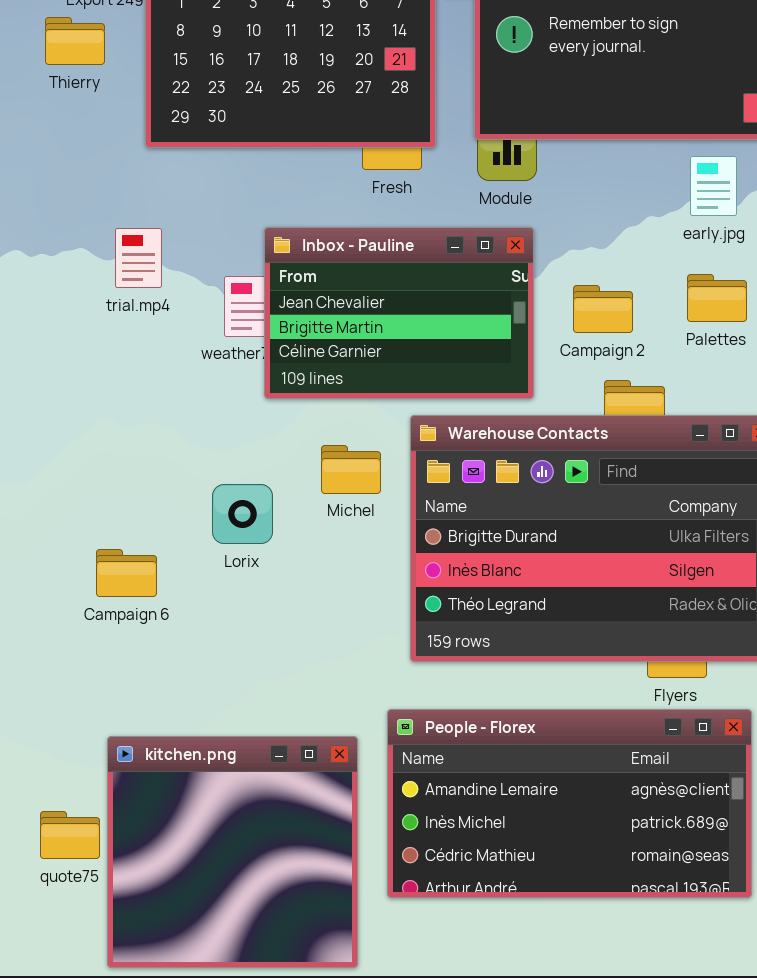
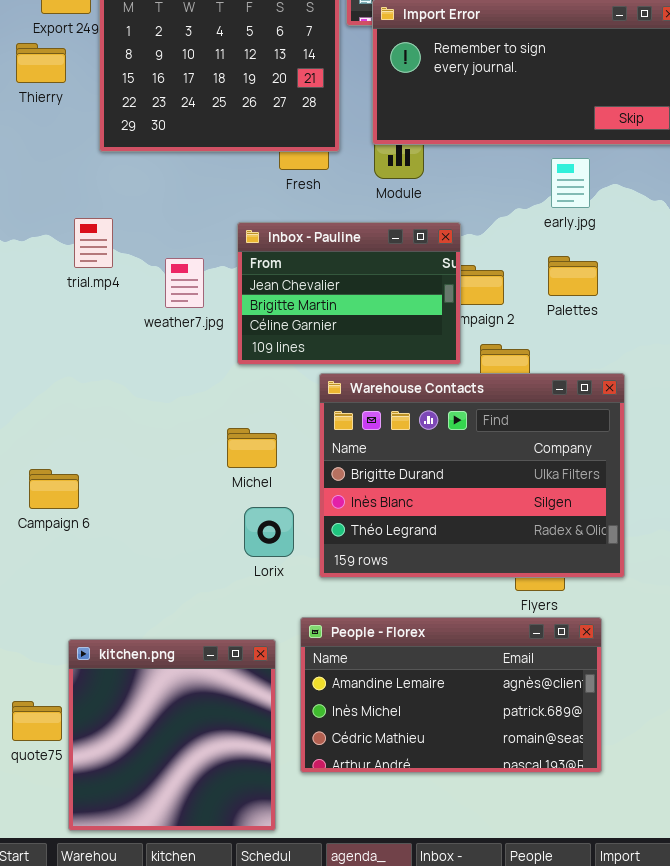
Inbox - Pauline: [264,227,534,399] -> [237,222,461,365], moved
Michel: [321,445,381,494] -> [227,428,277,468], moved
Lorix: [212,484,273,544] -> [244,507,294,557], moved
Campaign 6: [96,549,157,597] -> [29,469,79,509], moved

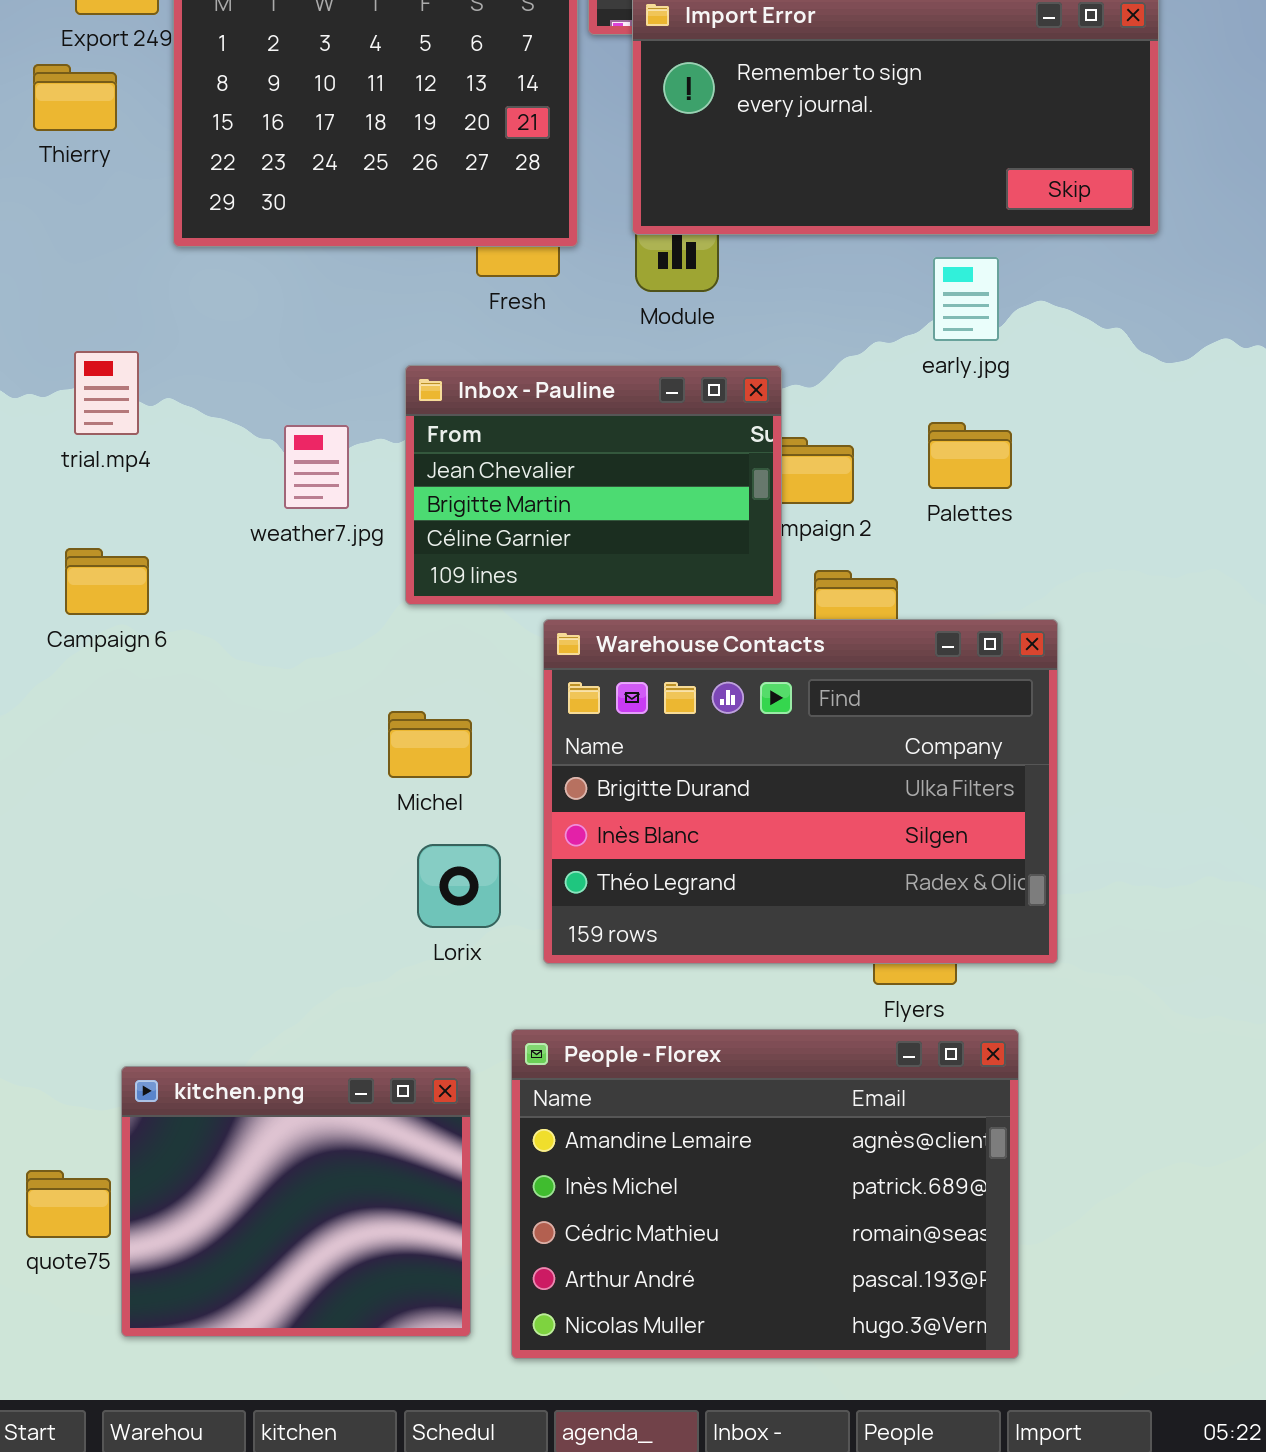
trial.mp4: [74,218,113,268] -> [74,351,139,435], moved
Campaign 6: [29,469,79,509] -> [65,548,149,615], moved
People - Florex: [300,617,602,773] -> [511,1029,1019,1359], resized
kitchen.png: [68,639,276,831] -> [121,1066,471,1337], resized

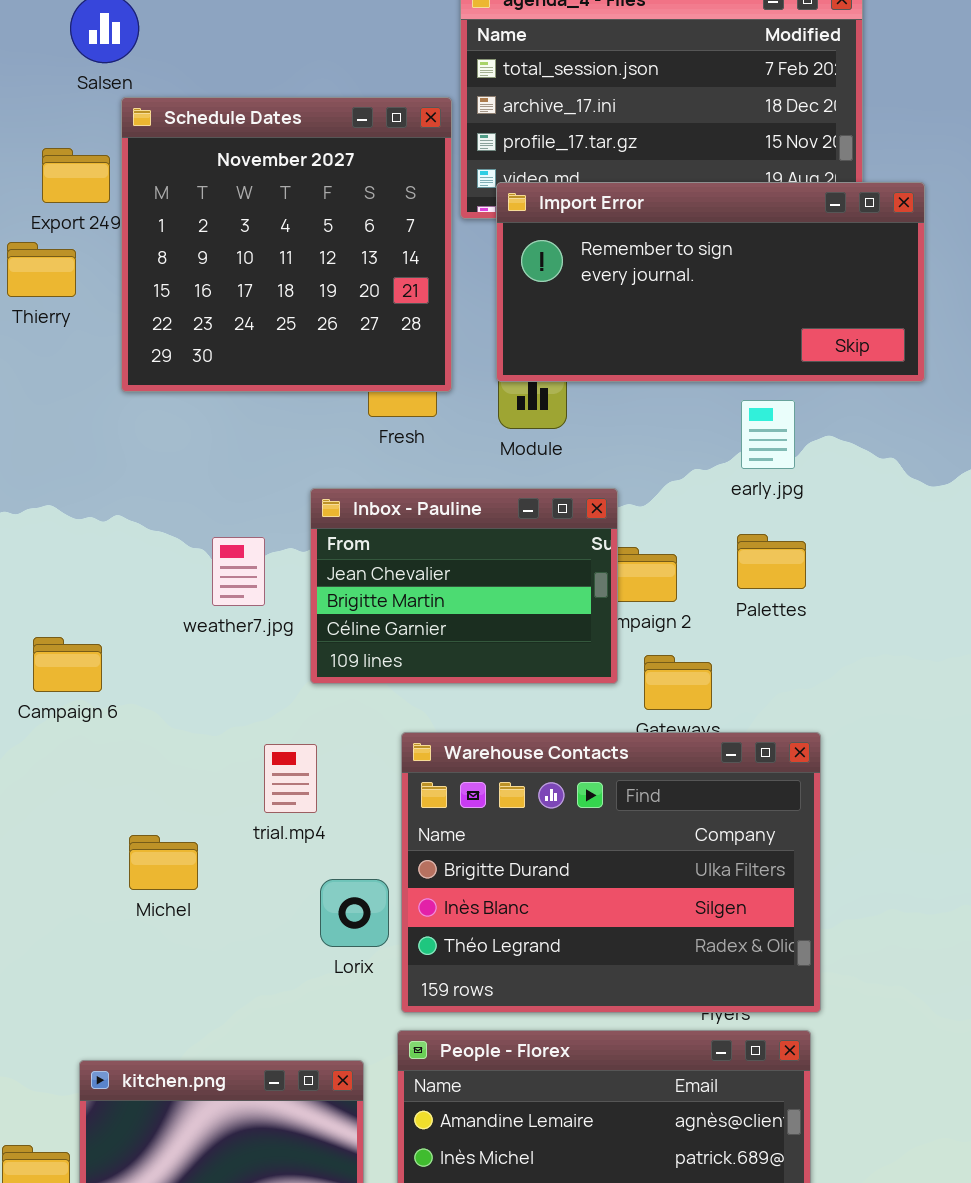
trial.mp4: [74,351,139,435] -> [264,744,317,813], moved
Warehouse Contacts: [543,619,1058,964] -> [401,732,821,1013], moved
Michel: [388,711,472,778] -> [129,835,198,890], moved

